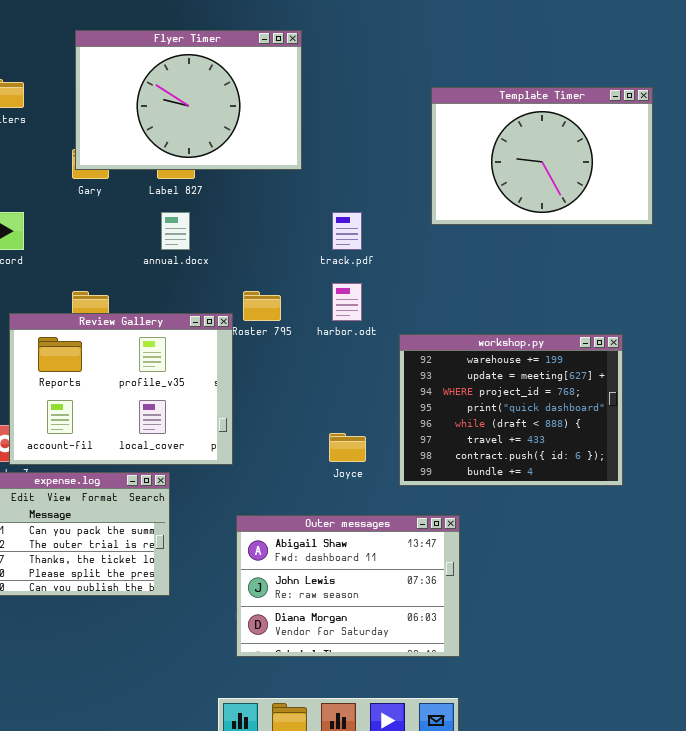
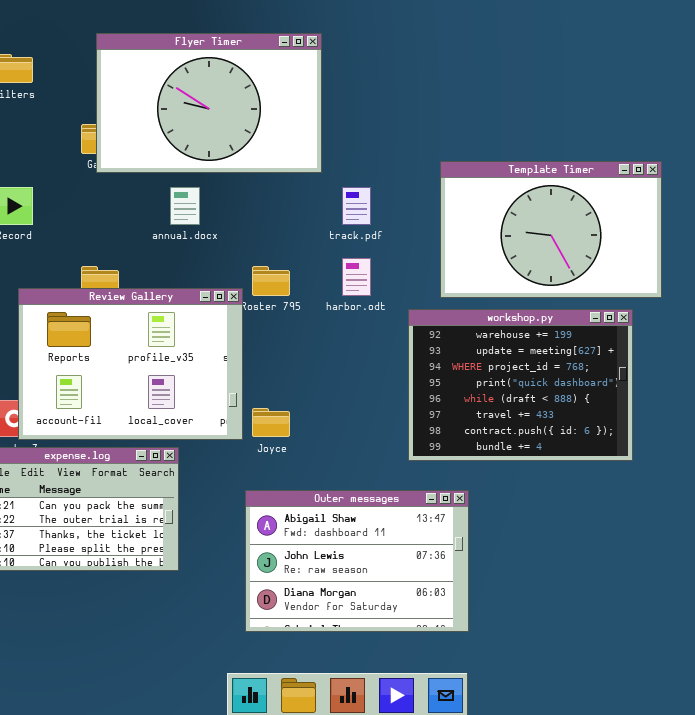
Flyer Timer: [75,30,302,170] -> [96,33,322,173], moved
Template Timer: [431,87,653,225] -> [440,161,662,298], moved
Joyce: [329,433,366,462] -> [252,408,290,437], moved

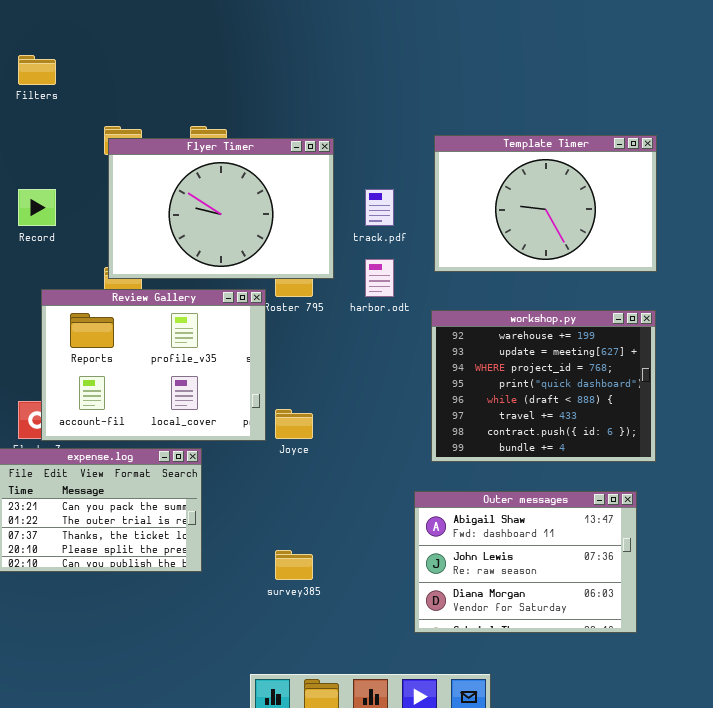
Flyer Timer: [96,33,322,173] -> [108,138,334,279], moved
Template Timer: [440,161,662,298] -> [434,135,657,272], moved
Outer messages: [245,490,469,632] -> [414,491,637,633], moved

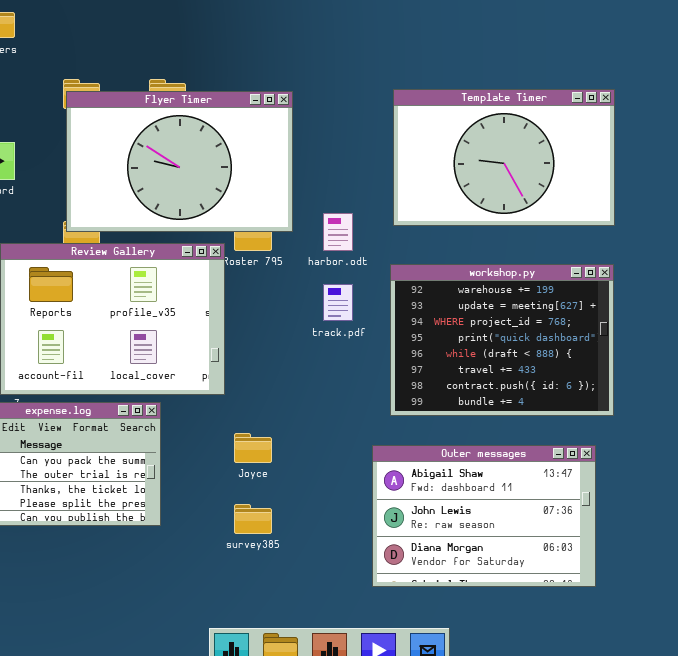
track.pdf: [365,189,394,226] -> [323,284,353,321], moved
Joyce: [275,409,313,439] -> [234,433,272,463], moved

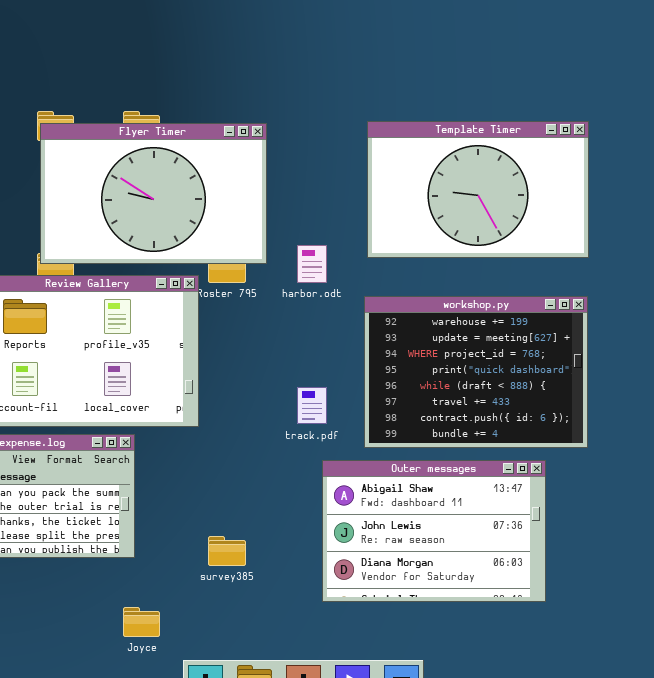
track.pdf: [323,284,353,321] -> [297,387,327,424], moved
Joyce: [234,433,272,463] -> [123,607,160,637], moved
Outer messages: [372,445,596,587] -> [322,460,546,602], moved

